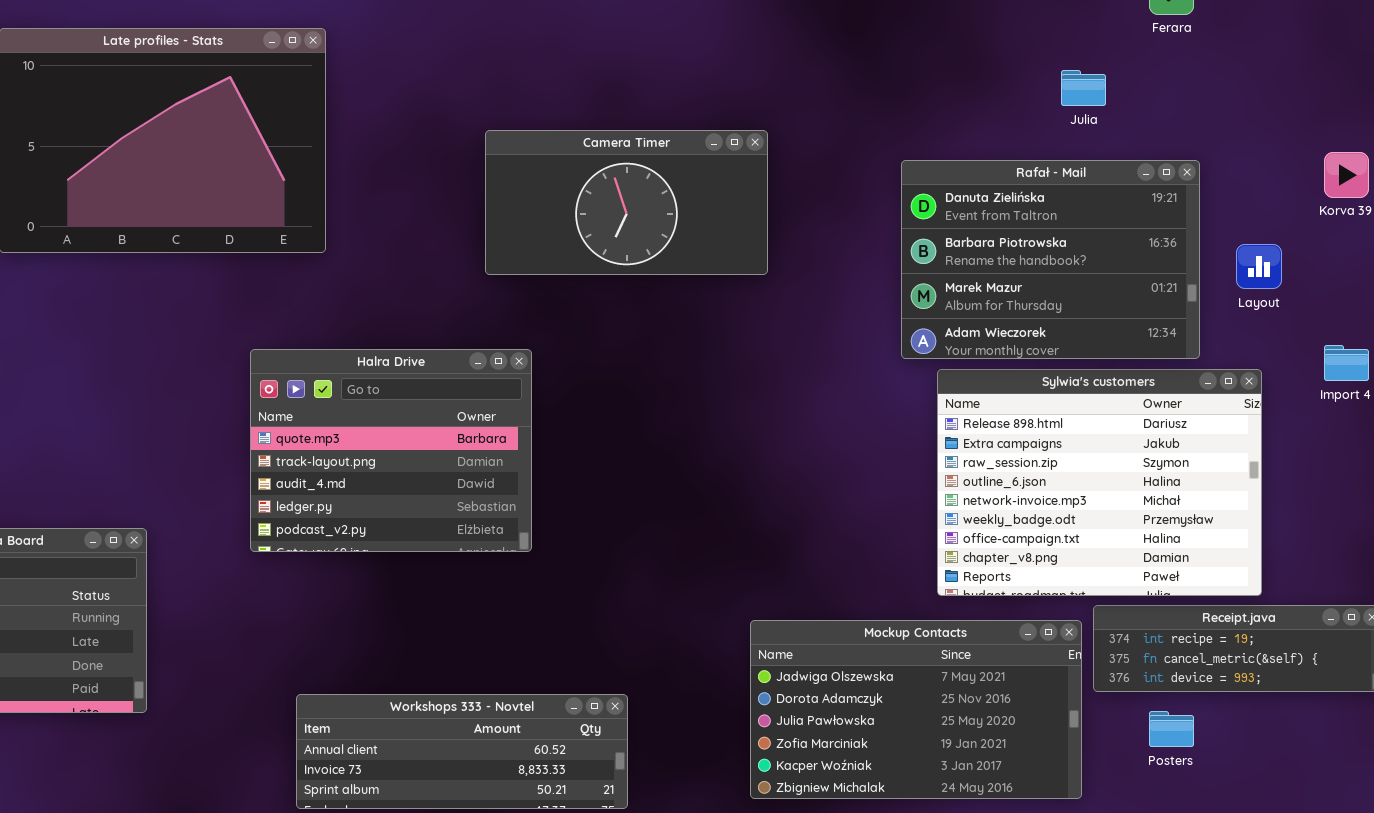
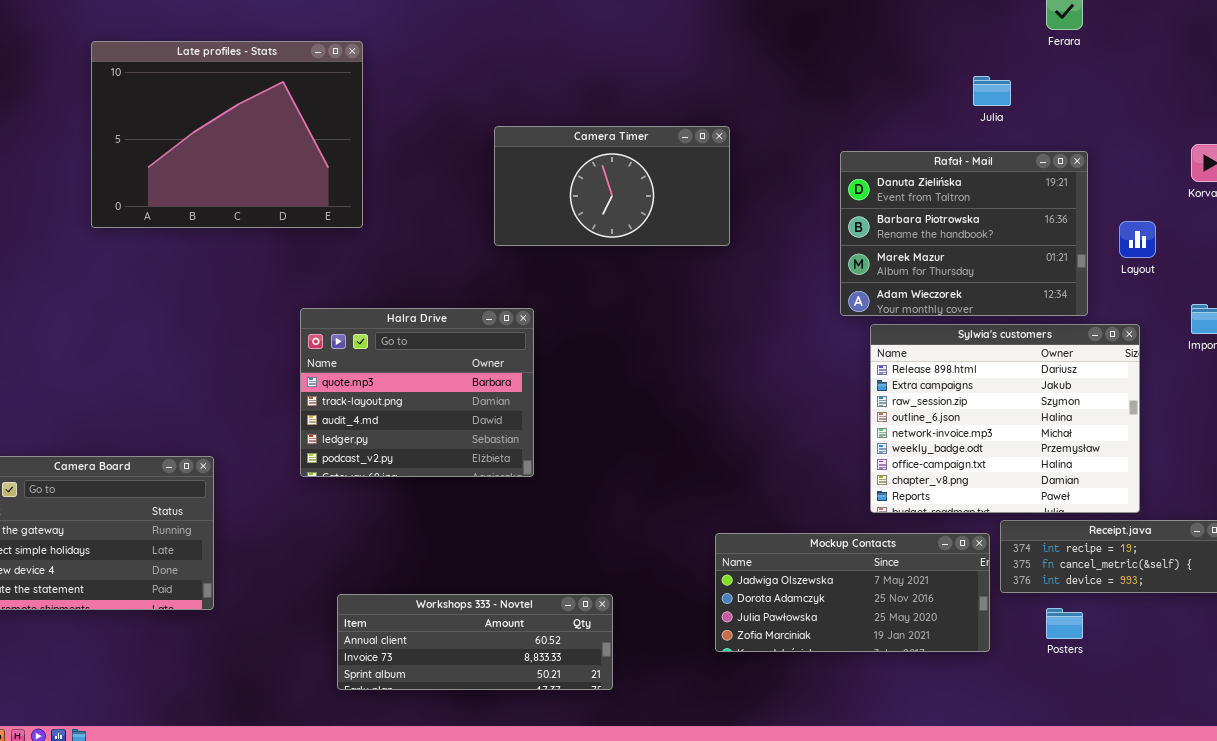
Mockup Contacts: [750,620,1082,799] -> [715,533,990,652], resized

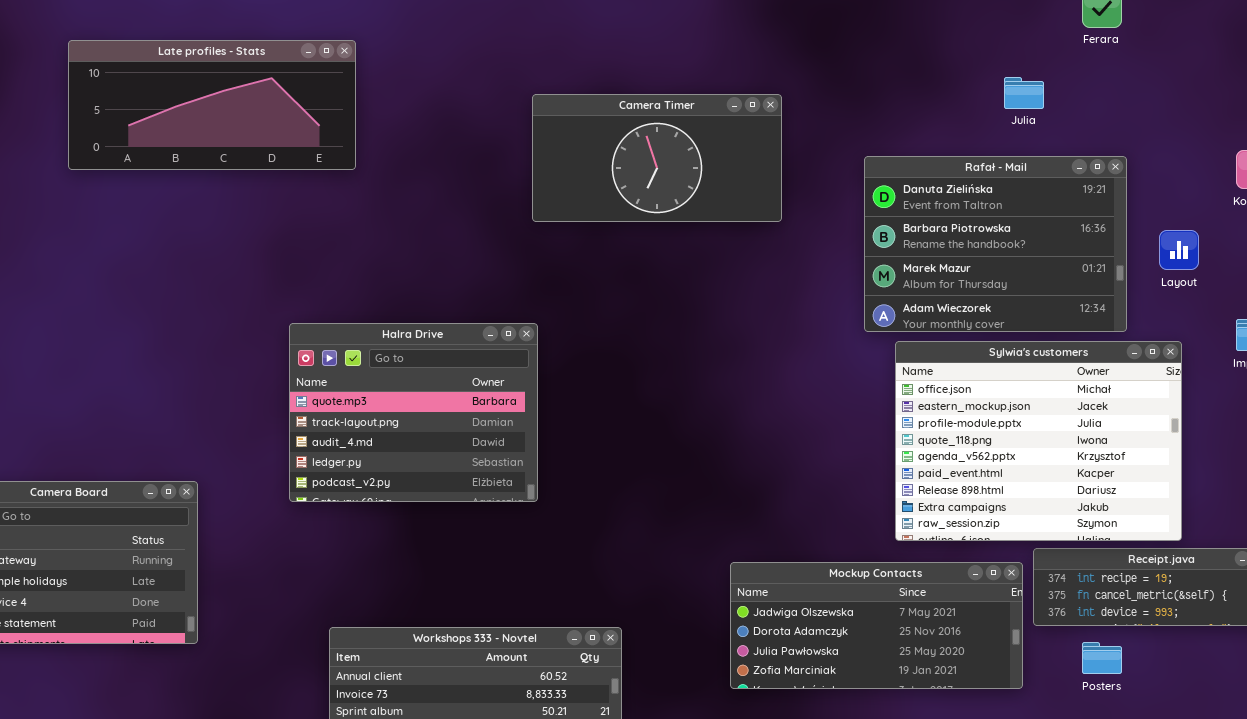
Late profiles - Stats: [91,41,363,228] -> [68,40,356,170], resized
Camera Timer: [494,126,730,246] -> [532,94,782,222], moved
Sylwia's customers: [870,324,1140,513] -> [895,341,1182,541], scrolled up 6 rows

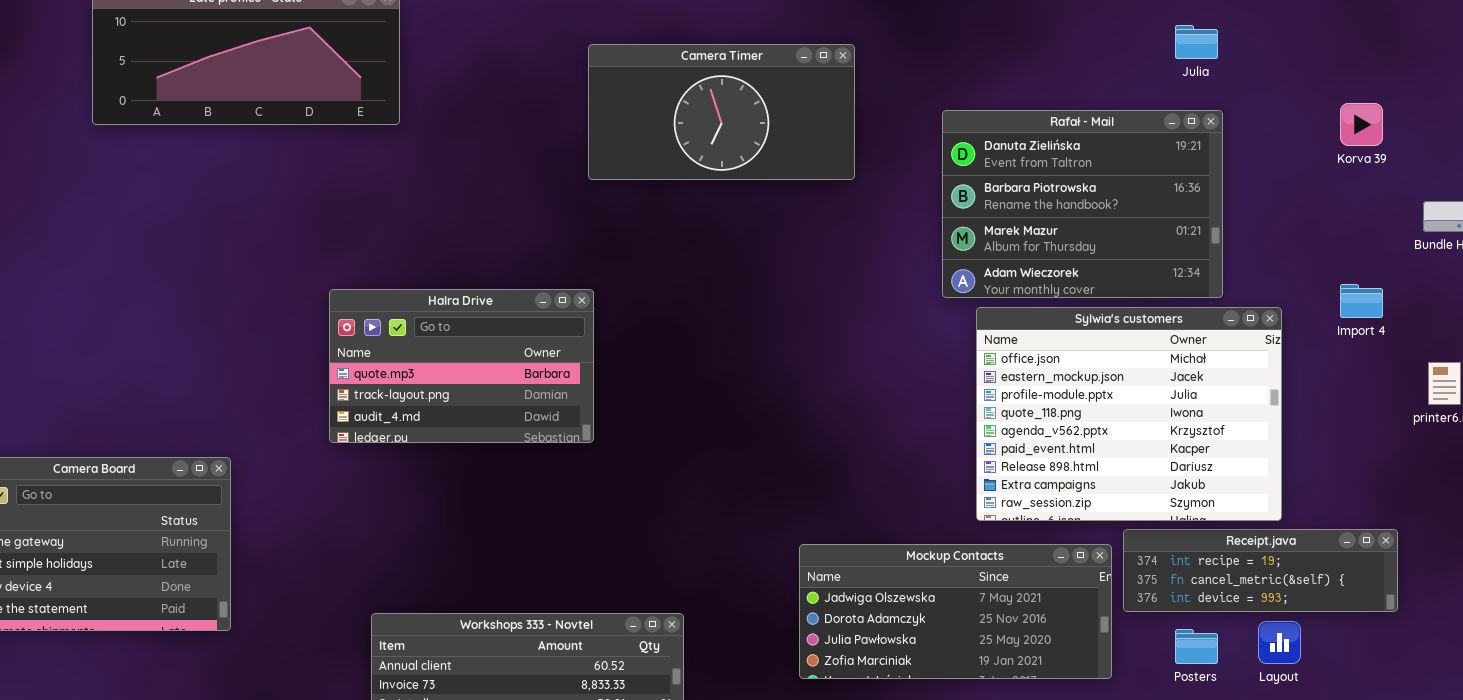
Julia: [1004,77,1044,109] -> [1175,25,1218,59], moved
Layout: [1159,230,1199,270] -> [1258,621,1301,664], moved
Halra Drive: [289,323,538,502] -> [329,289,594,443], resized

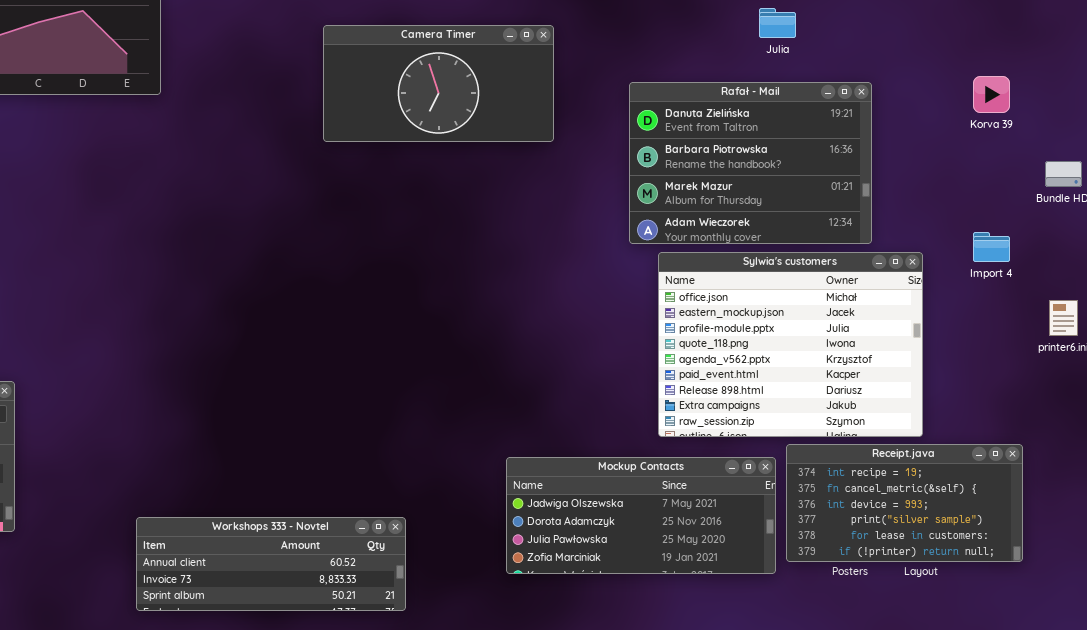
Julia: [1175,25,1218,59] -> [759,8,796,38], moved
Halra Drive: [329,289,594,443] -> none, closed
Receipt.java: [1123,529,1398,612] -> [786,444,1023,562], resized

